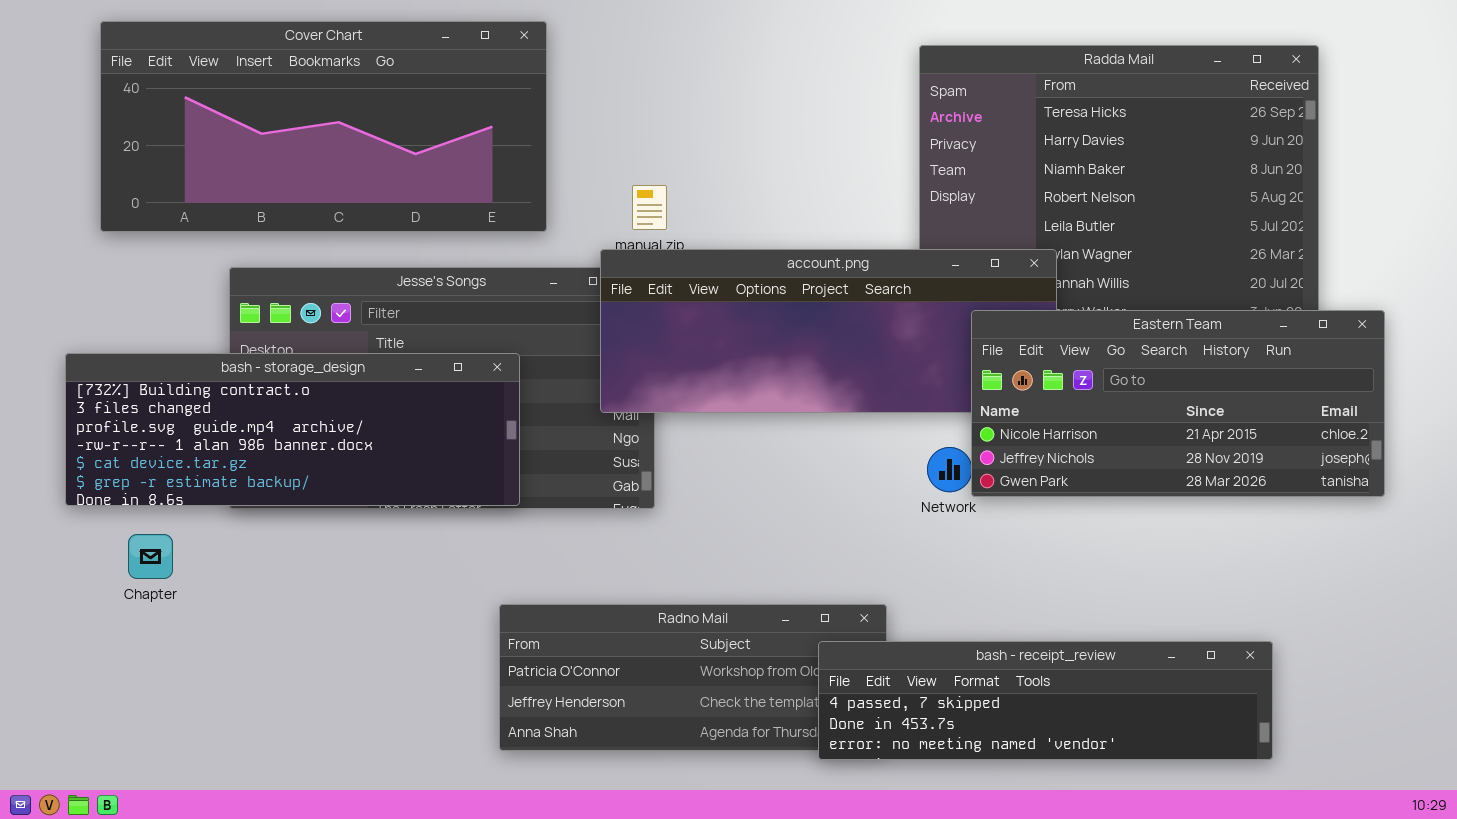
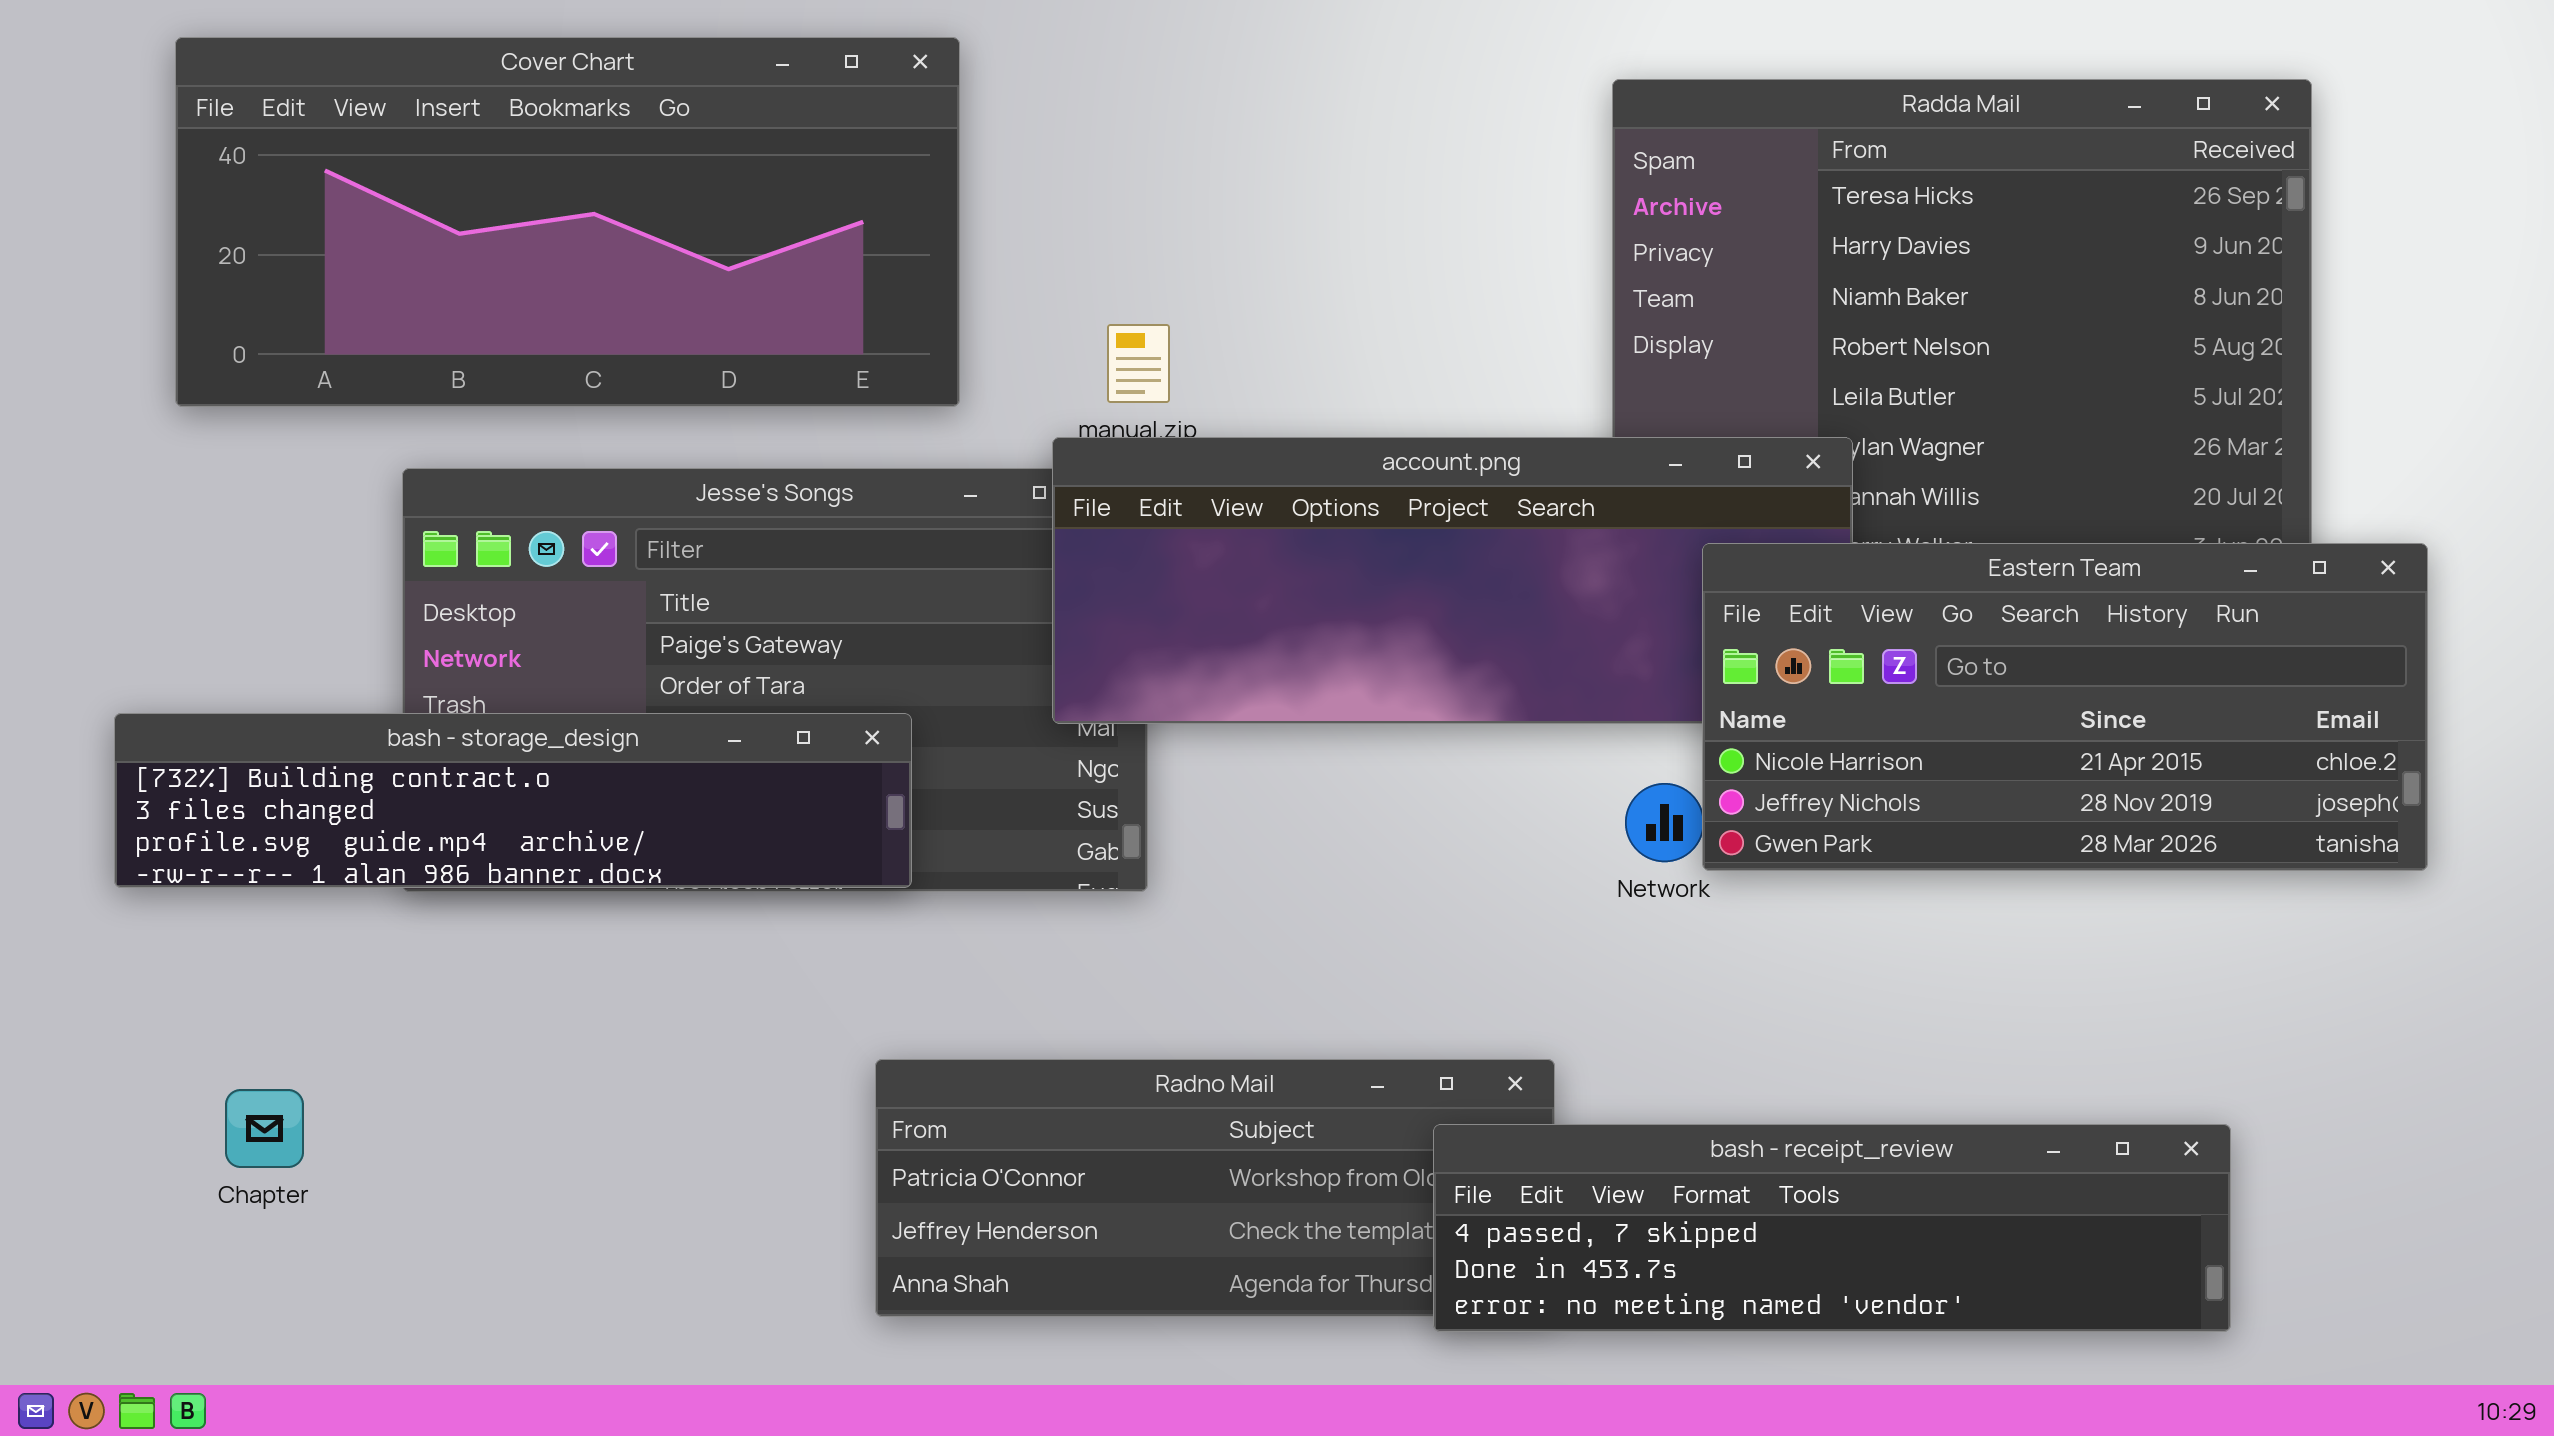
bash - storage_design: [65,353,520,506] -> [114,713,912,888], resized
Chapter: [128,534,173,579] -> [225,1089,304,1168], moved

